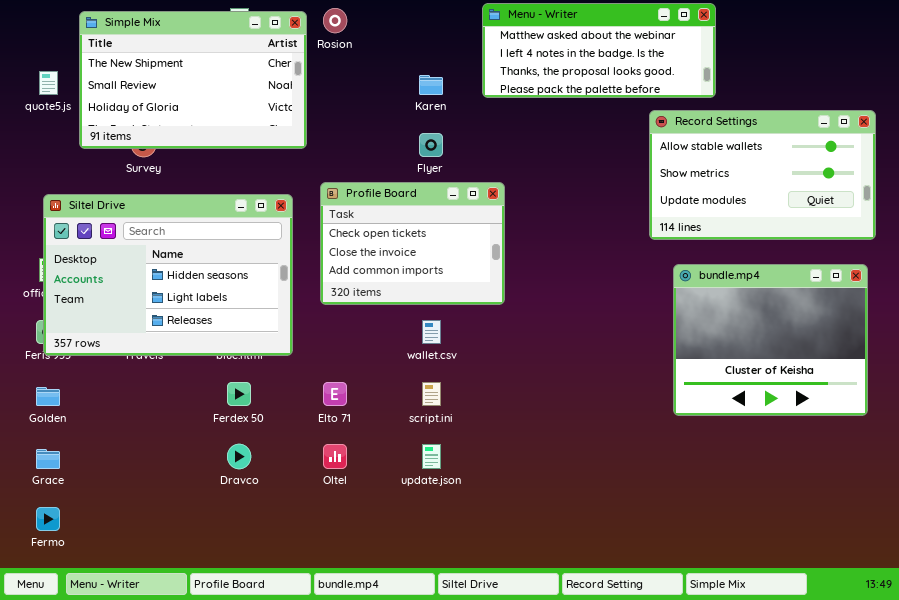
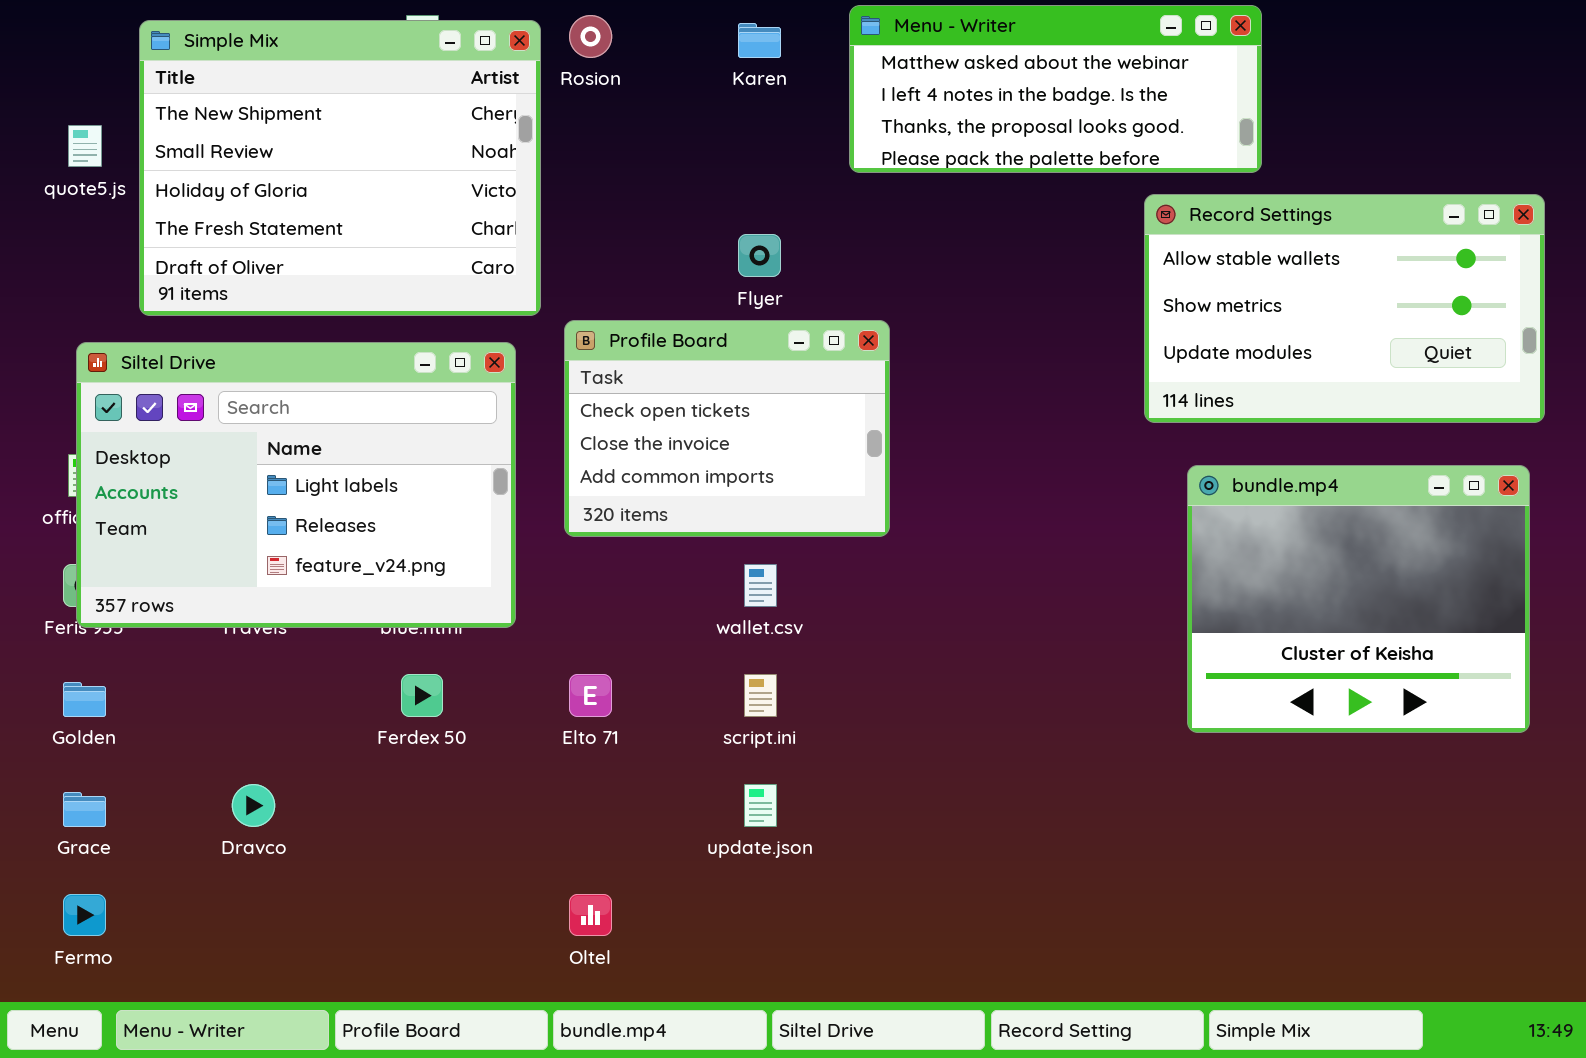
Simple Mix: [79,11,307,149] -> [139,20,541,316], resized
Karen: [419,75,443,95] -> [738,23,781,58], moved
Siltel Drive: [43,194,293,356] -> [76,342,516,628], scrolled down 1 row
Dravco: [227,444,251,469] -> [232,784,275,827], moved
Oltel: [323,444,347,469] -> [569,894,612,936], moved

